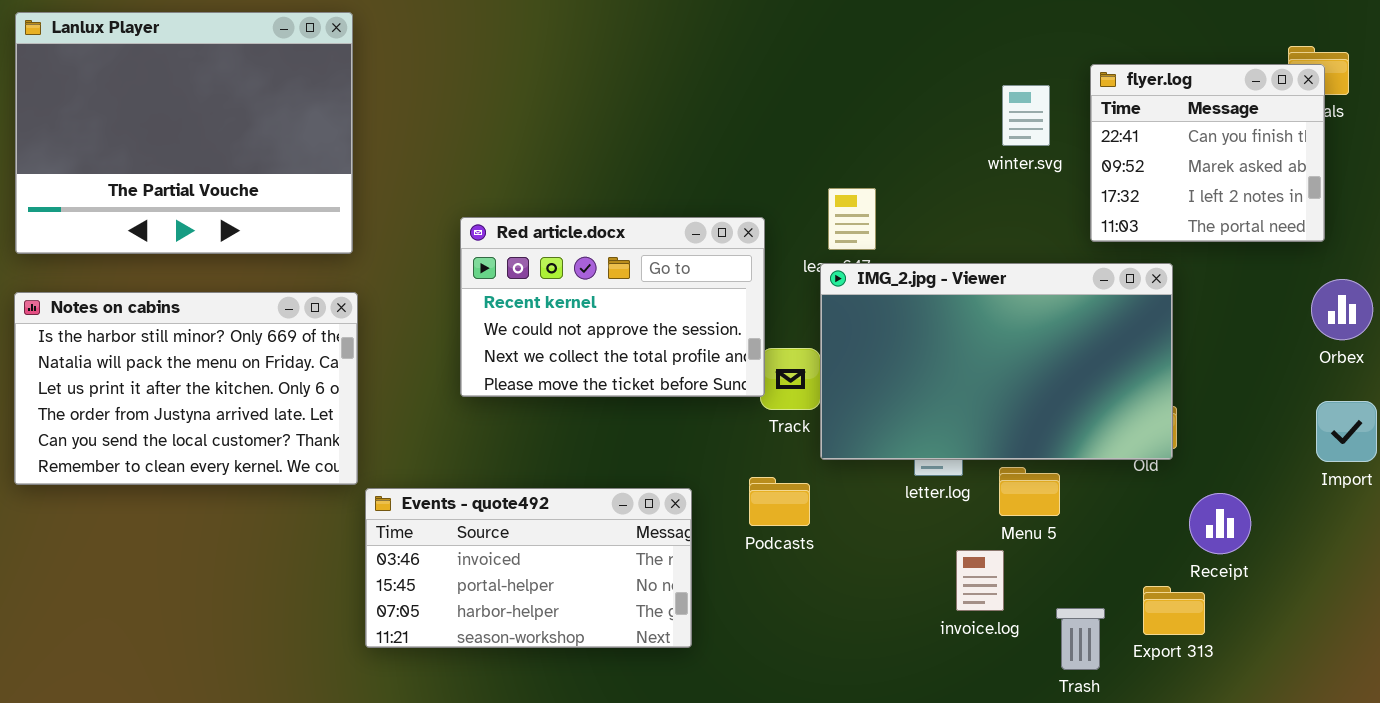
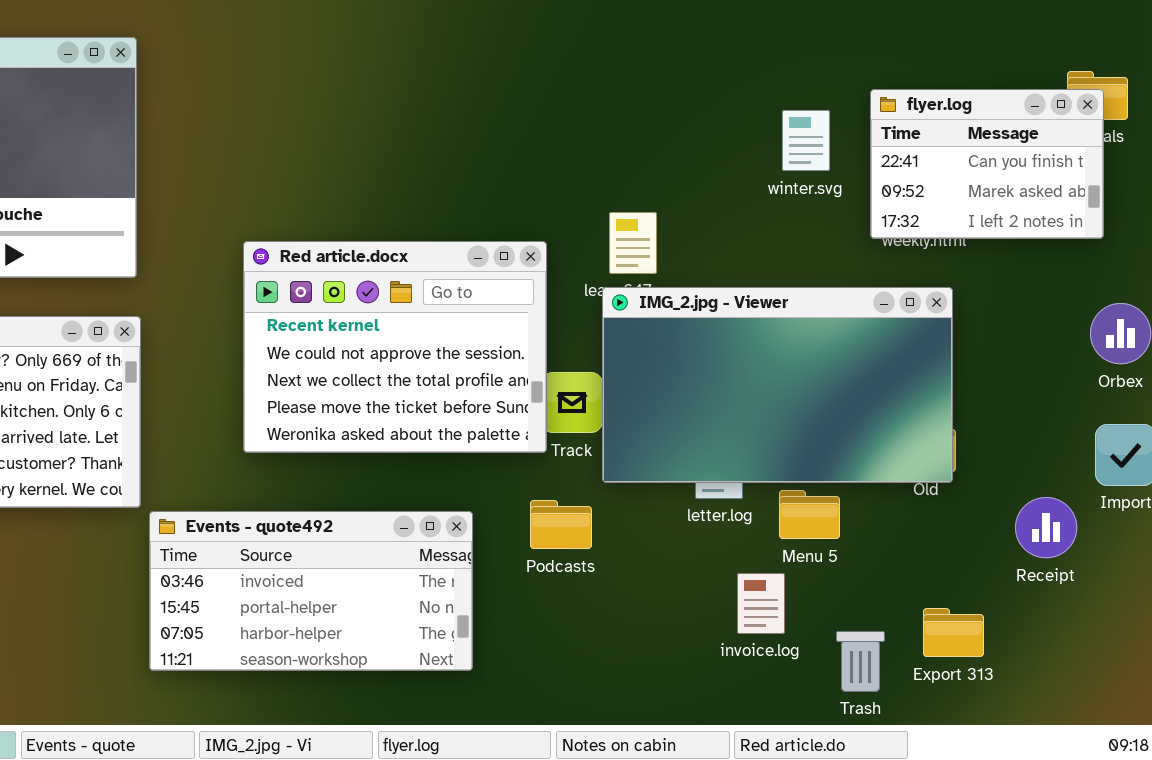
flyer.log: [1090,64,1325,242] -> [870,89,1104,239], resized
Red article.docx: [460,217,765,397] -> [243,241,547,453], resized
Receipt: [1189,493,1251,554] -> [1015,497,1077,558], moved

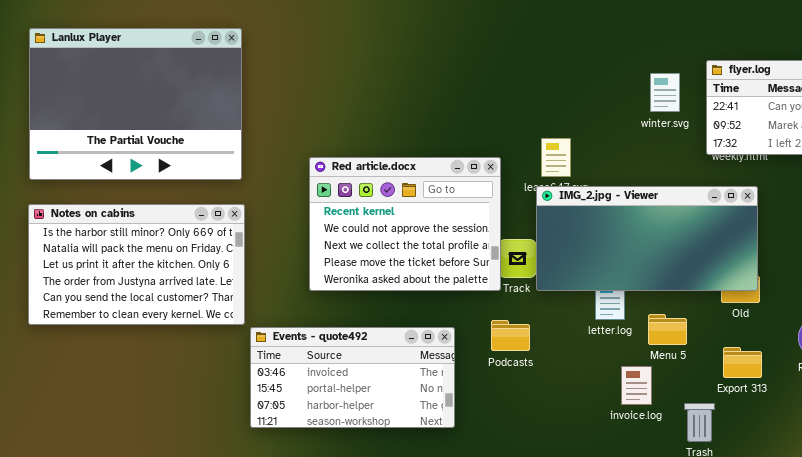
IMG_2.jpg - Viewer: [602,287,953,483] -> [536,186,758,291], resized
Export 313: [923,608,984,657] -> [723,347,762,378], moved

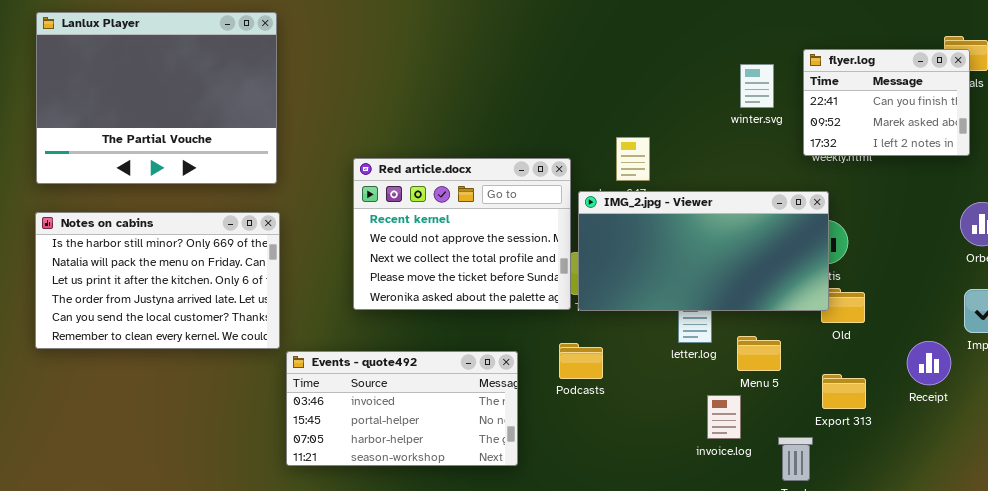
IMG_2.jpg - Viewer: [536,186,758,291] -> [578,191,829,311], moved

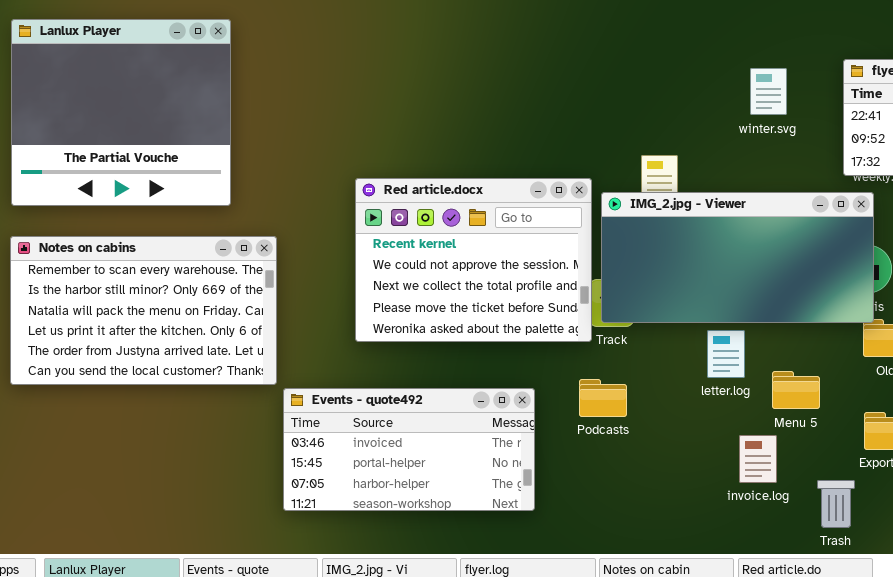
Lanlux Player: [36,12,277,184] -> [11,19,231,206], resized
winter.svg: [740,64,774,108] -> [750,68,787,115], moved
IMG_2.jpg - Viewer: [578,191,829,311] -> [601,192,874,323], moved
Notes on cabins: [35,212,280,349] -> [10,236,277,385], scrolled up 1 row

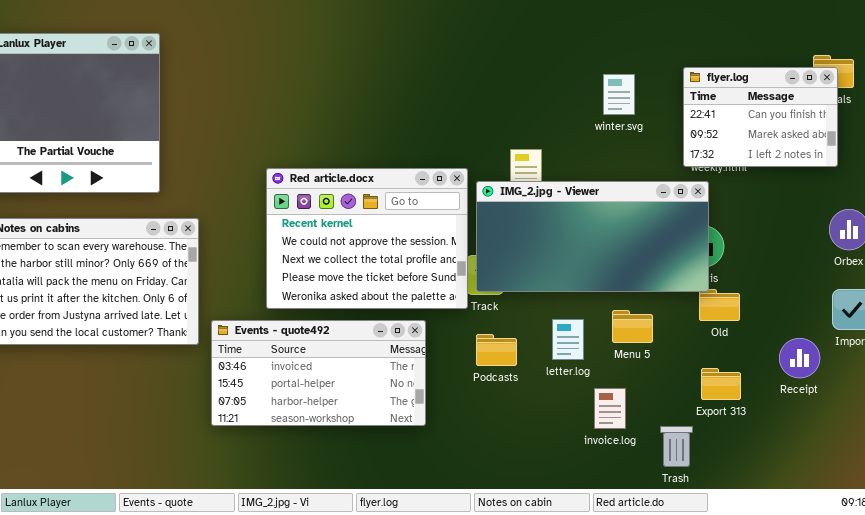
letter.log: [707,330,745,378] -> [552,319,584,360], moved
Menu 5: [772,371,820,409] -> [612,310,653,343], moved
Podcasts: [579,379,627,417] -> [476,334,517,366], moved
Events - quote492: [283,388,535,511] -> [211,320,426,426], moved

